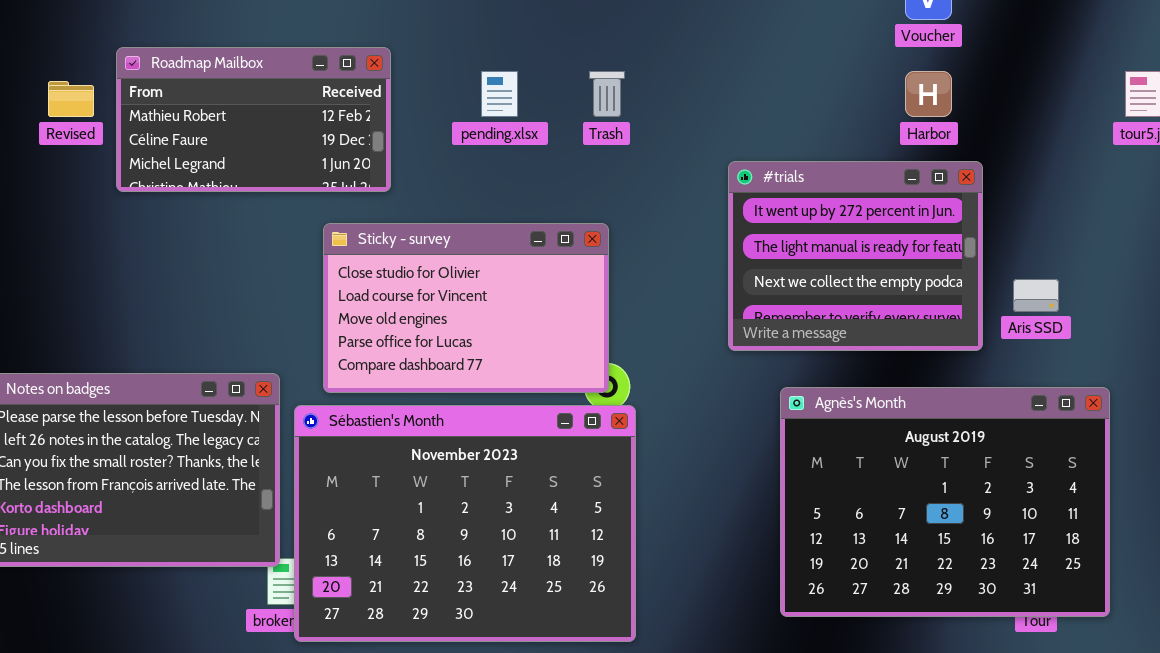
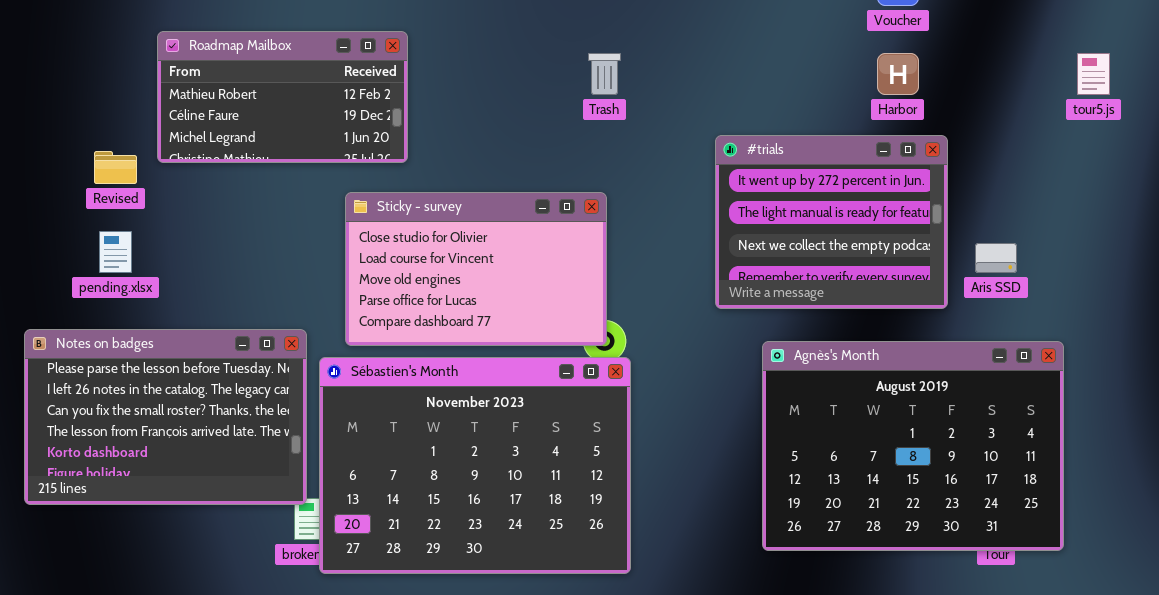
pending.xlsx: [481,71,518,117] -> [99,231,132,273], moved
Revised: [48,81,94,117] -> [94,151,137,184], moved

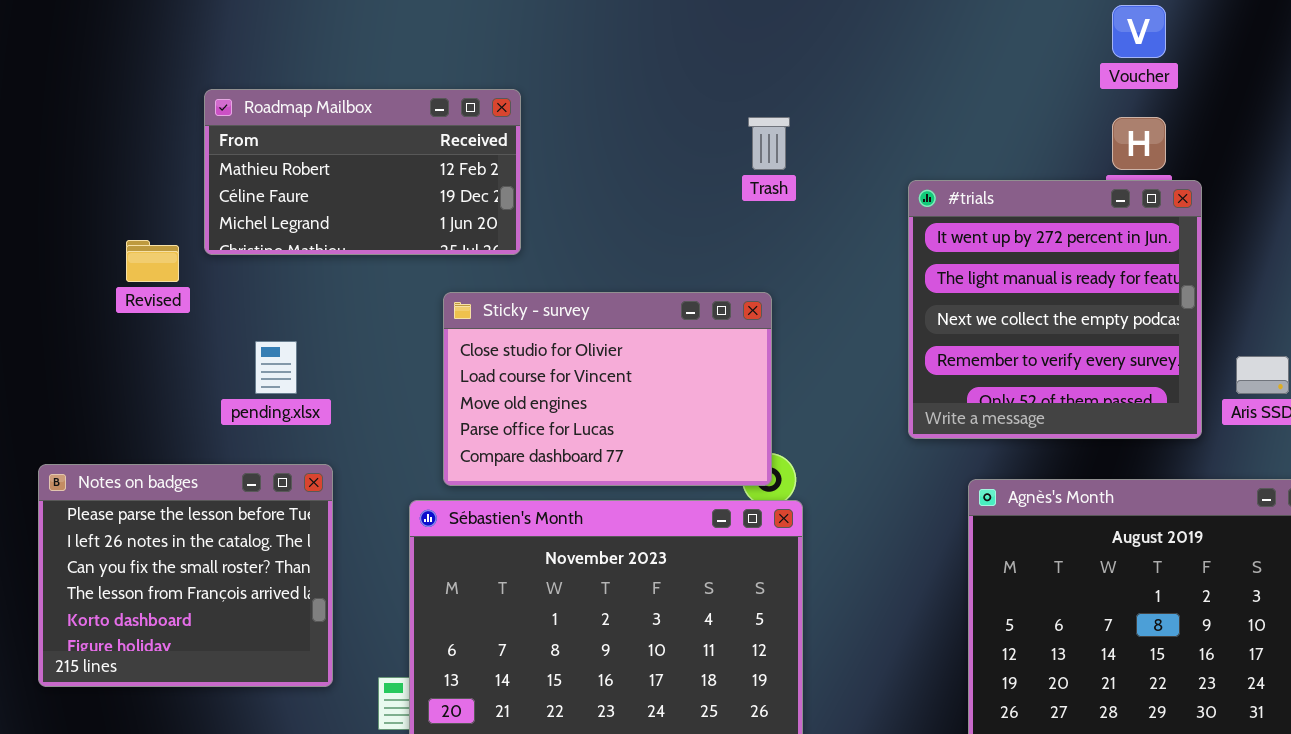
#trials: [715,135,948,309] -> [908,180,1202,439], resized
pending.xlsx: [99,231,132,273] -> [255,341,297,394], moved
Notes on badges: [24,329,307,505] -> [38,464,333,687], resized

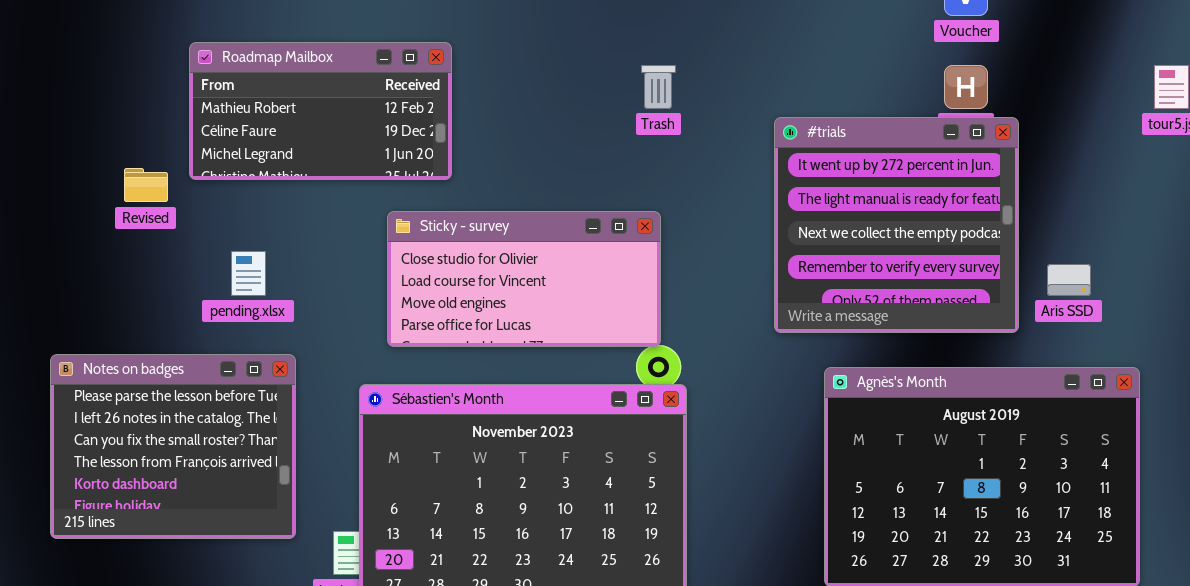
Sticky - survey: [443,292,772,486] -> [387,211,661,347], resized

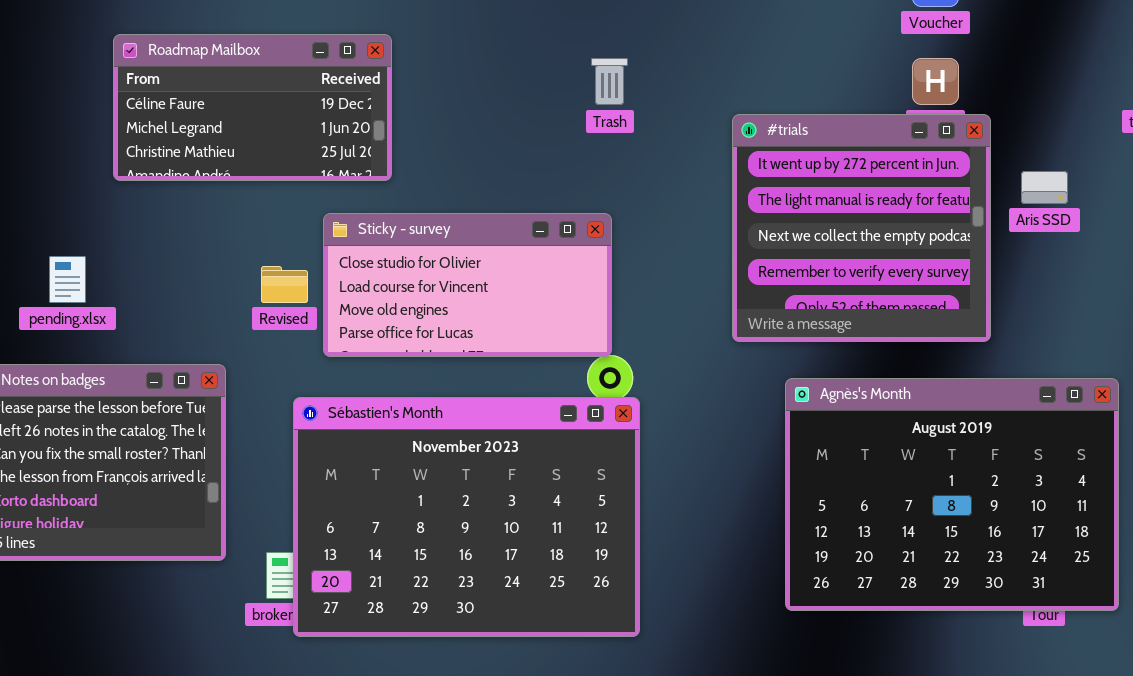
Roadmap Mailbox: [189,42,452,180] -> [113,34,392,181], scrolled down 1 row
Revised: [124,168,168,202] -> [261,266,308,303], moved
pending.xlsx: [231,251,266,296] -> [49,256,86,303], moved
Aris SSD: [1047,264,1091,296] -> [1021,171,1068,204], moved

